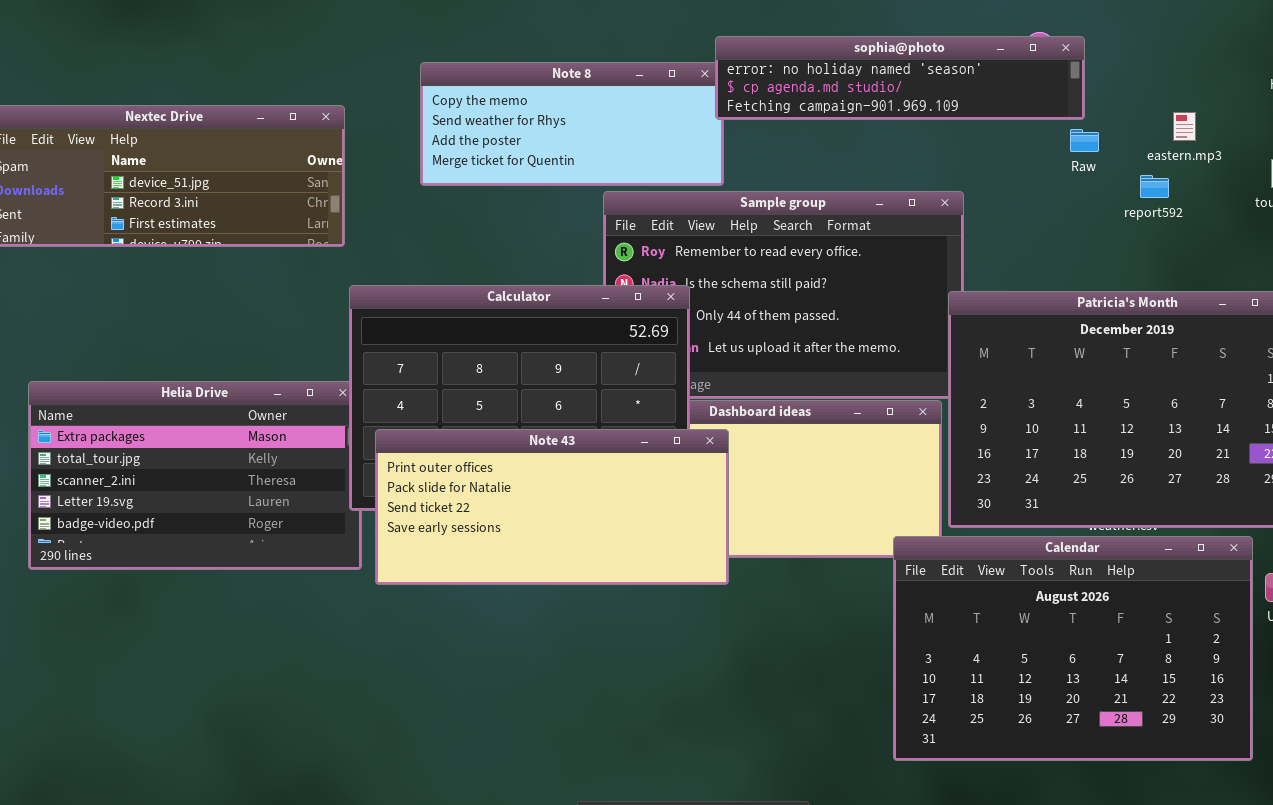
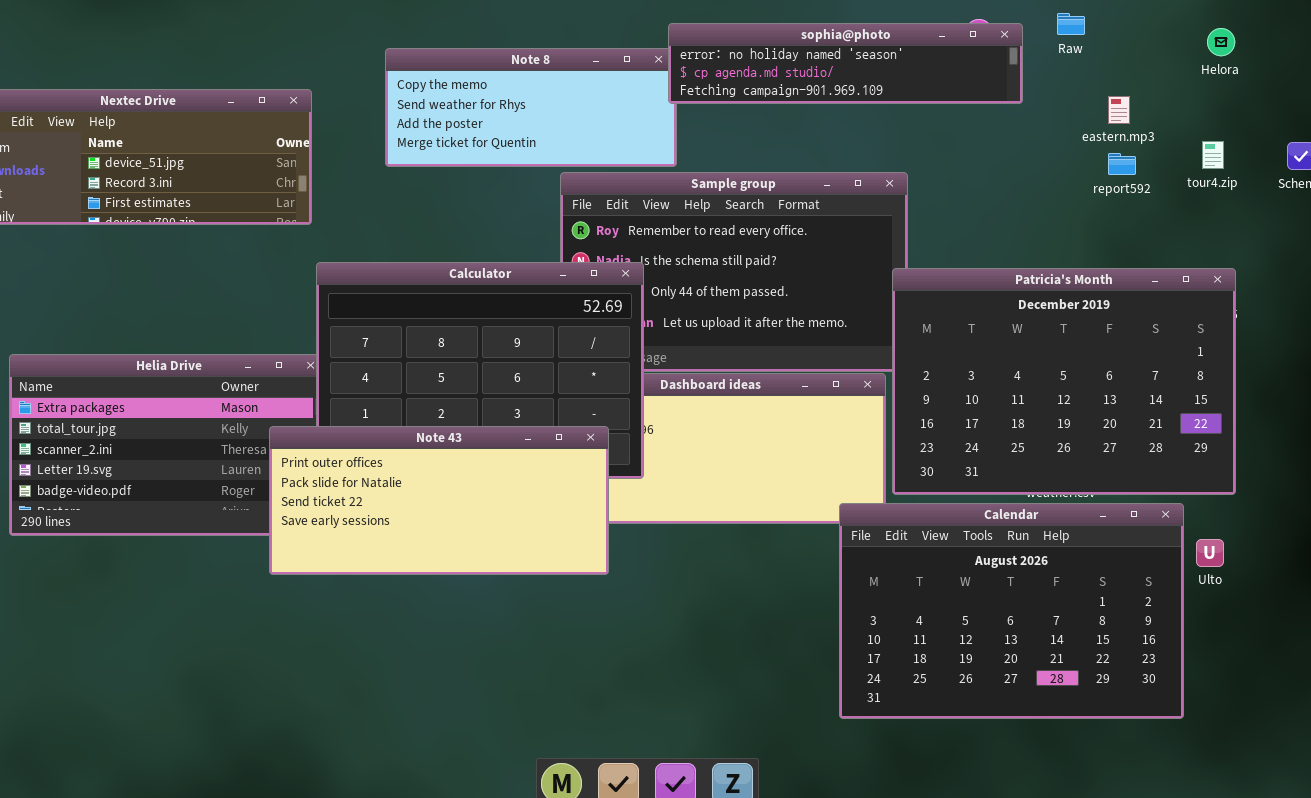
Raw: [1070,129,1099,152] -> [1057,13,1085,35], moved
report592: [1140,175,1169,198] -> [1108,153,1136,175], moved
Note 43: [375,429,729,585] -> [269,426,609,575], moved

